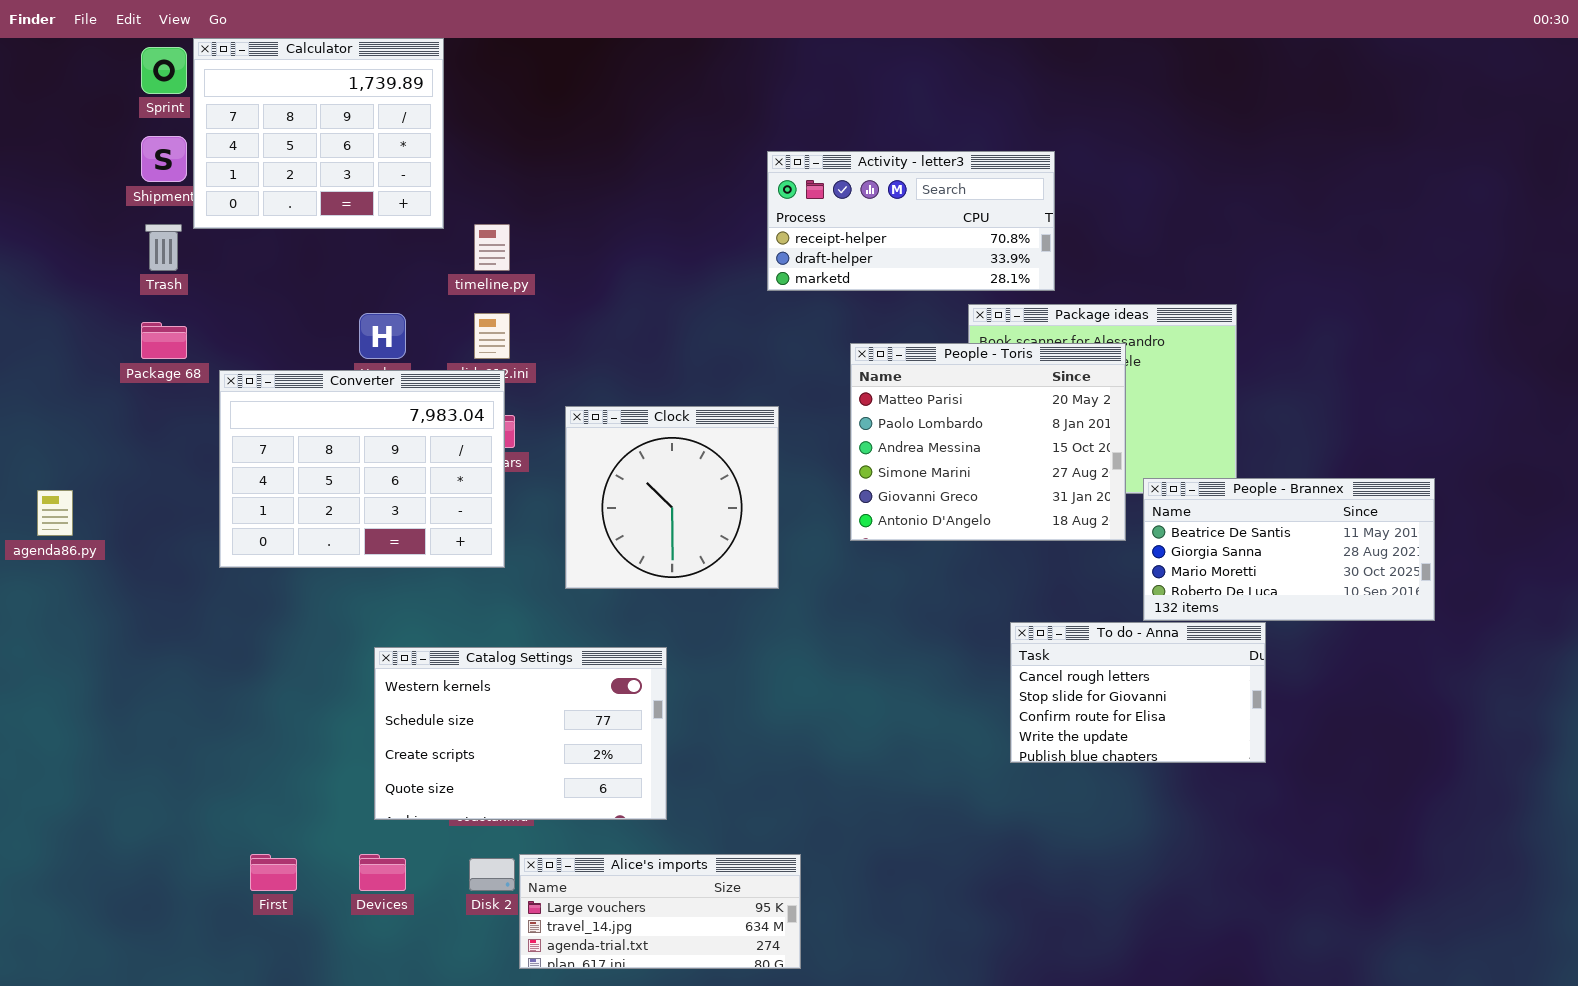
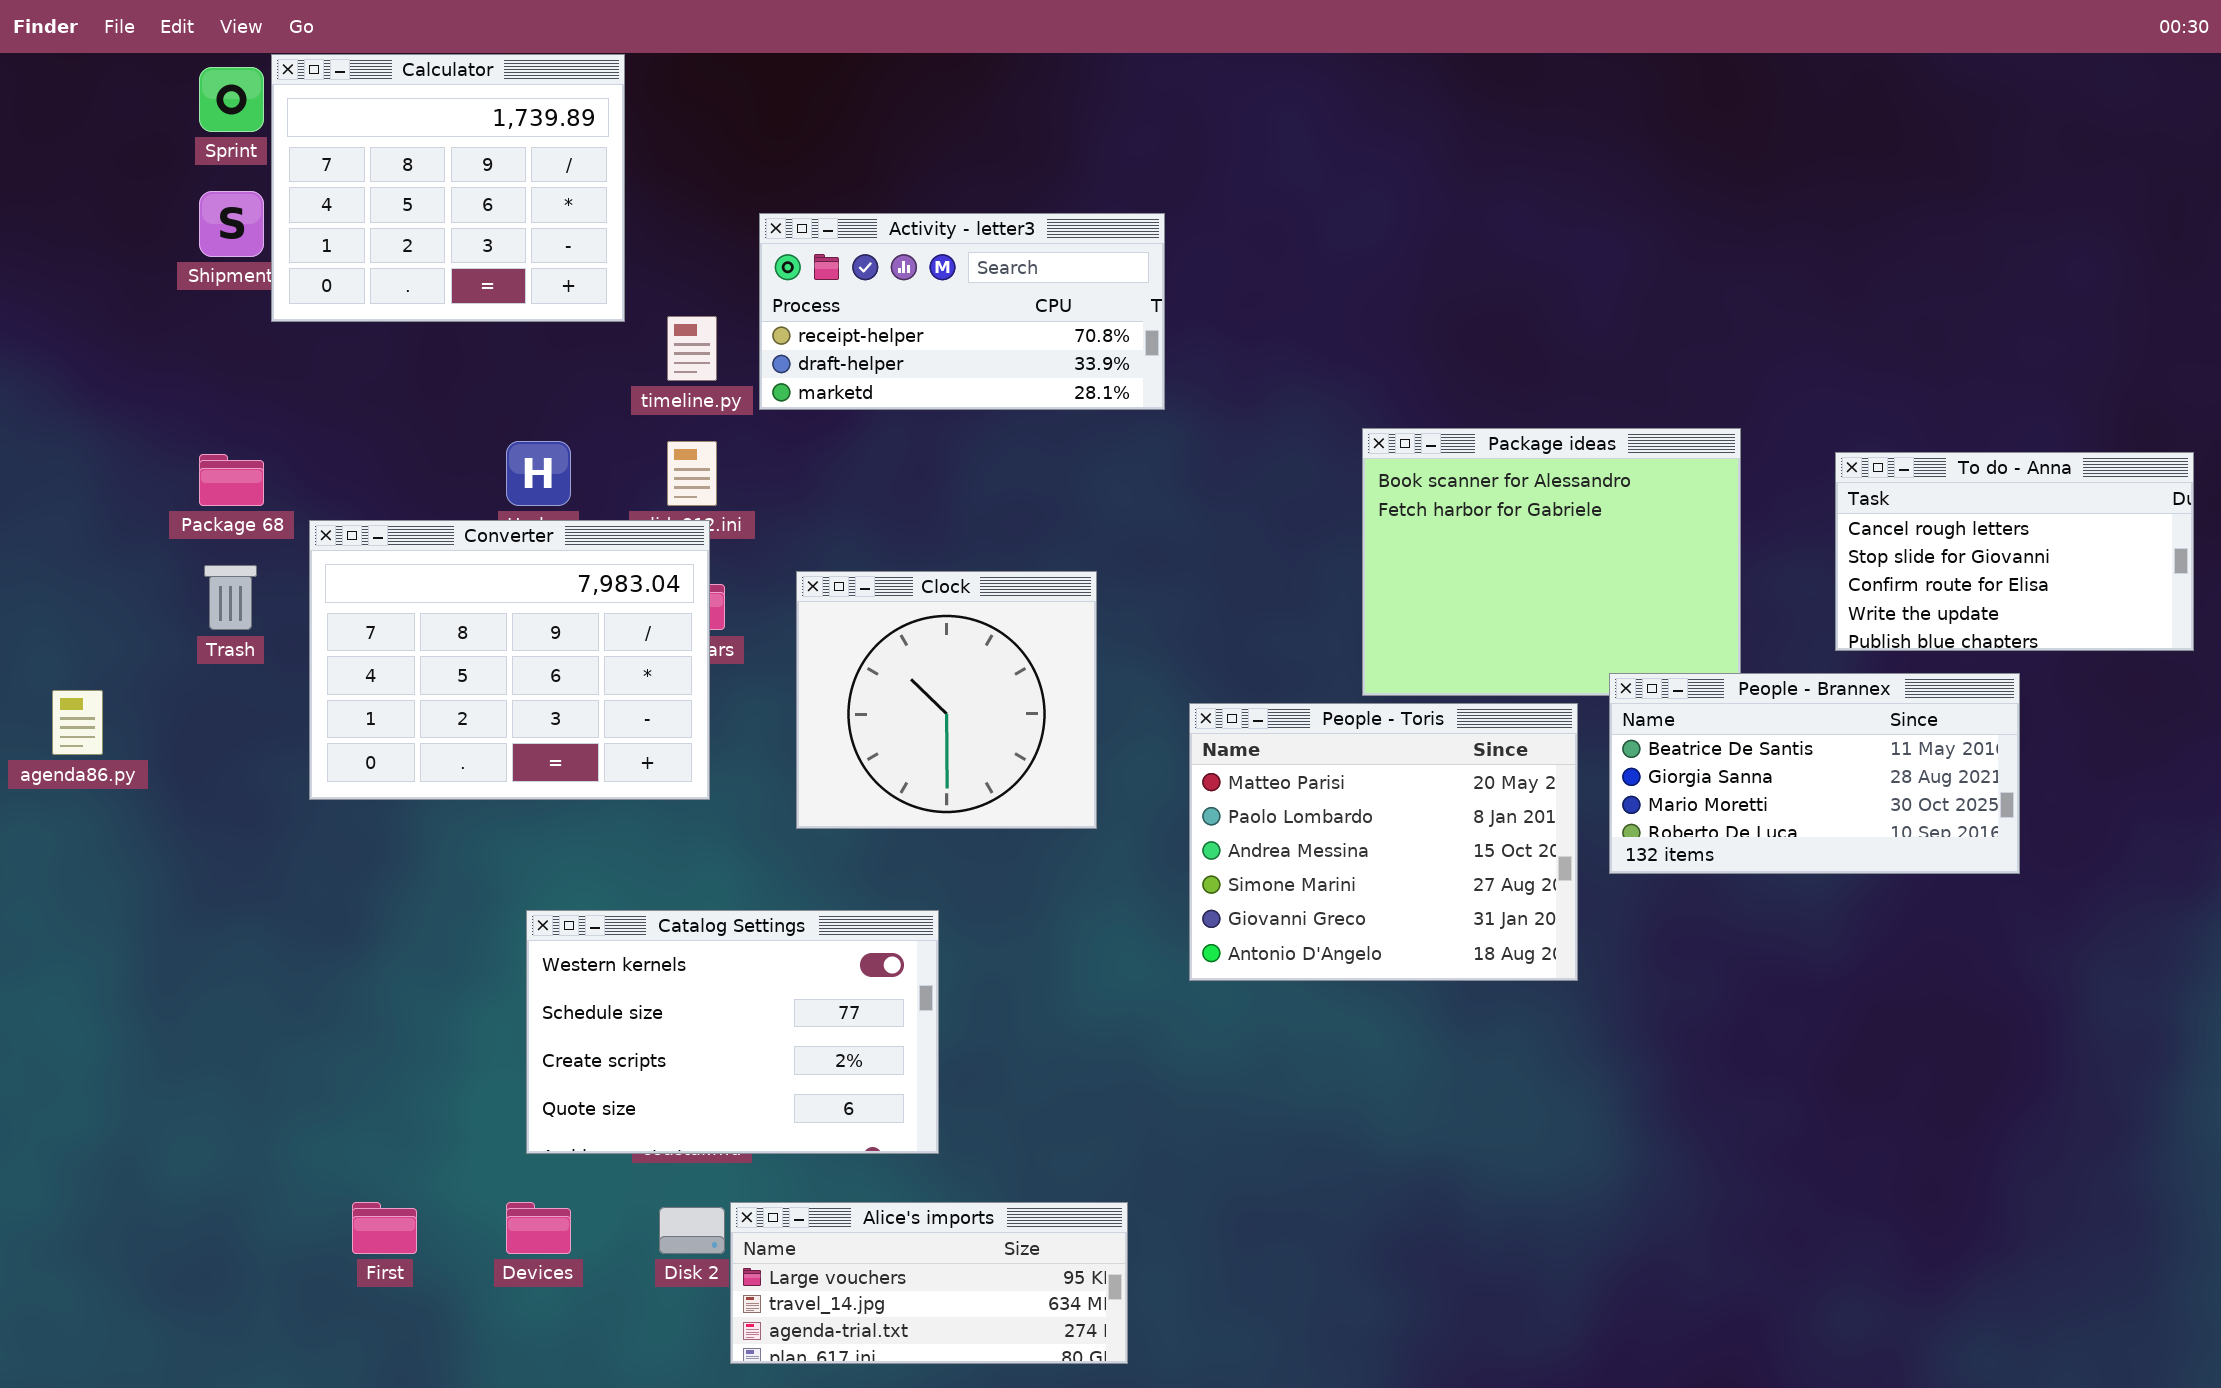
Activity - letter3: [767,151,1055,291] -> [759,213,1165,410], moved
Trash: [145,224,182,271] -> [204,565,257,630], moved
People - Toris: [850,343,1126,541] -> [1189,703,1578,981], moved
To do - Anna: [1010,622,1266,763] -> [1835,452,2194,651], moved

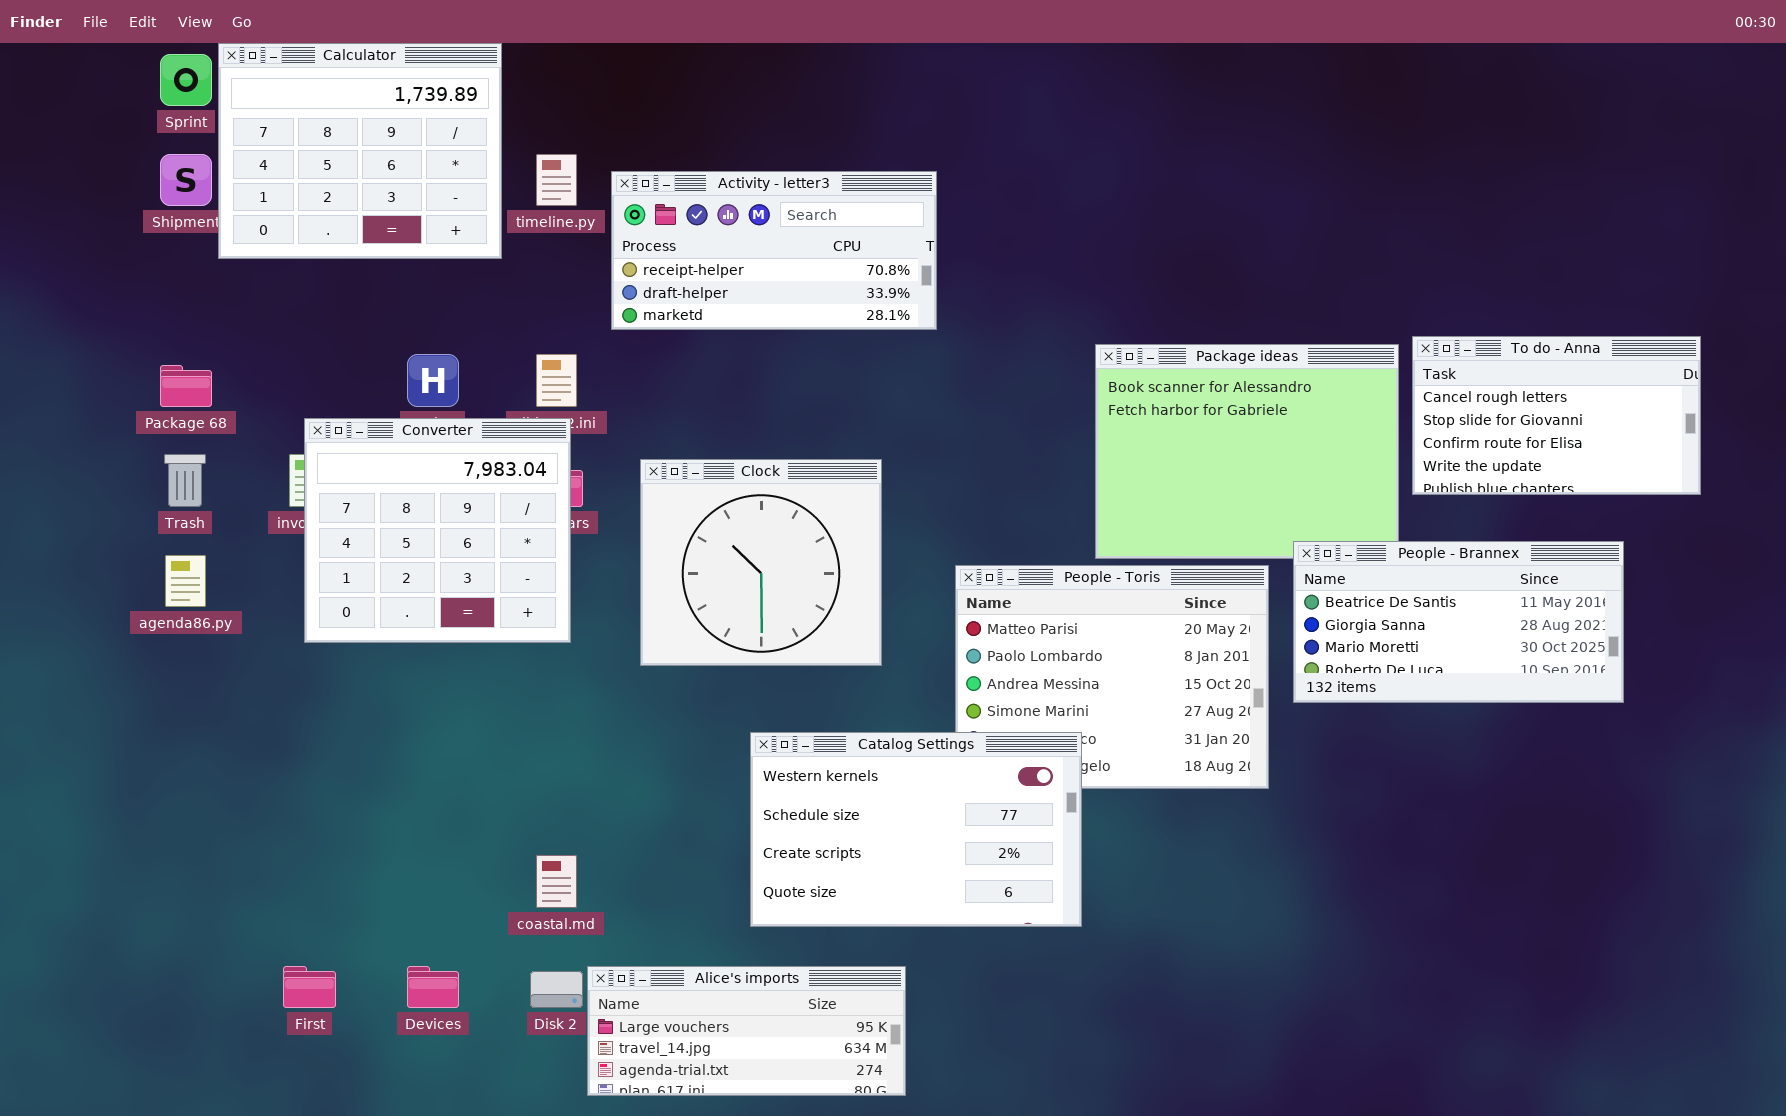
timeline.py: [667,316,717,381] -> [536,154,577,206], moved
To do - Anna: [1835,452,2194,651] -> [1412,336,1701,495], moved
Converter: [309,520,710,800] -> [304,418,571,643], resized
agenda86.py: [52,690,103,755] -> [165,555,206,607], moved
Catalog Settings: [526,910,939,1154] -> [750,732,1082,927], moved

